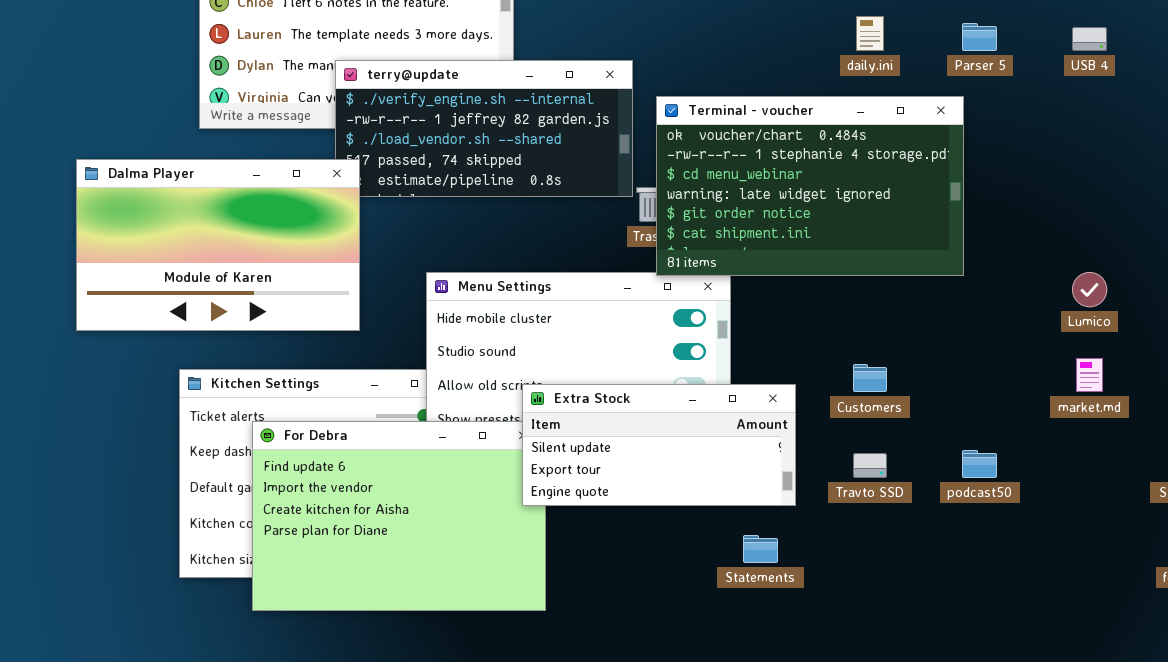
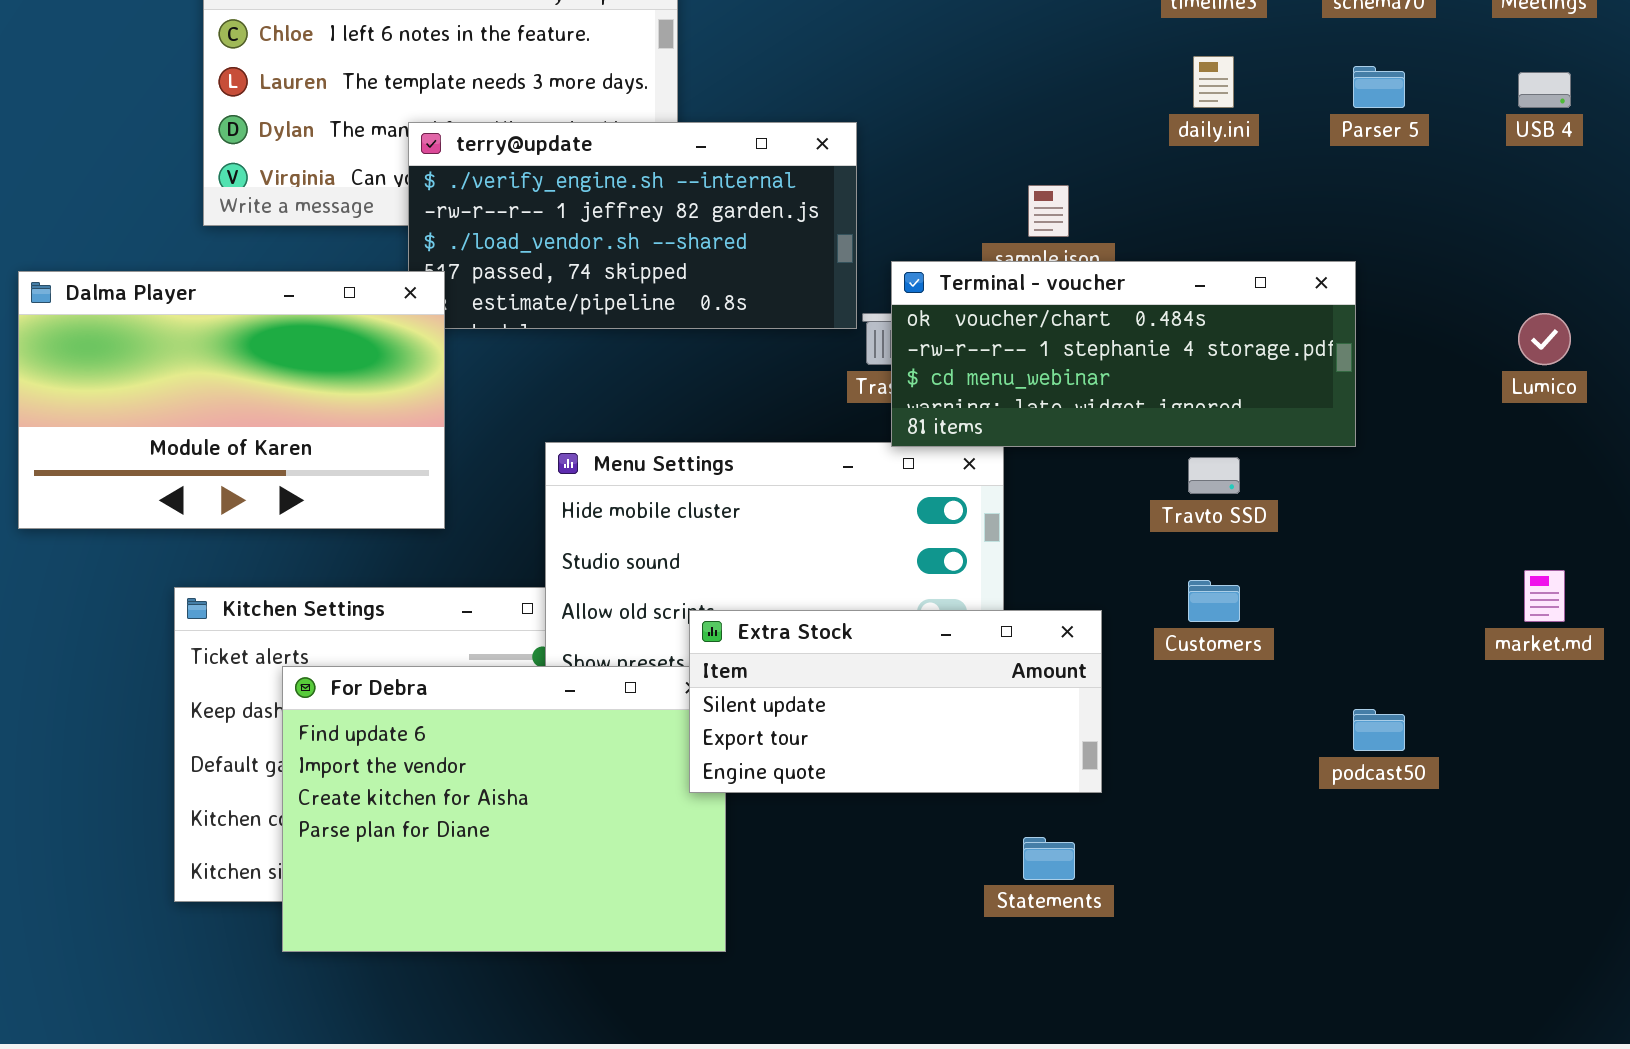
Terminal - voucher: [656,96,964,276] -> [891,261,1356,447], resized
Lumico: [1072,272,1107,307] -> [1518,313,1571,365], moved
Travto SSD: [853,453,887,478] -> [1188,457,1240,494], moved

